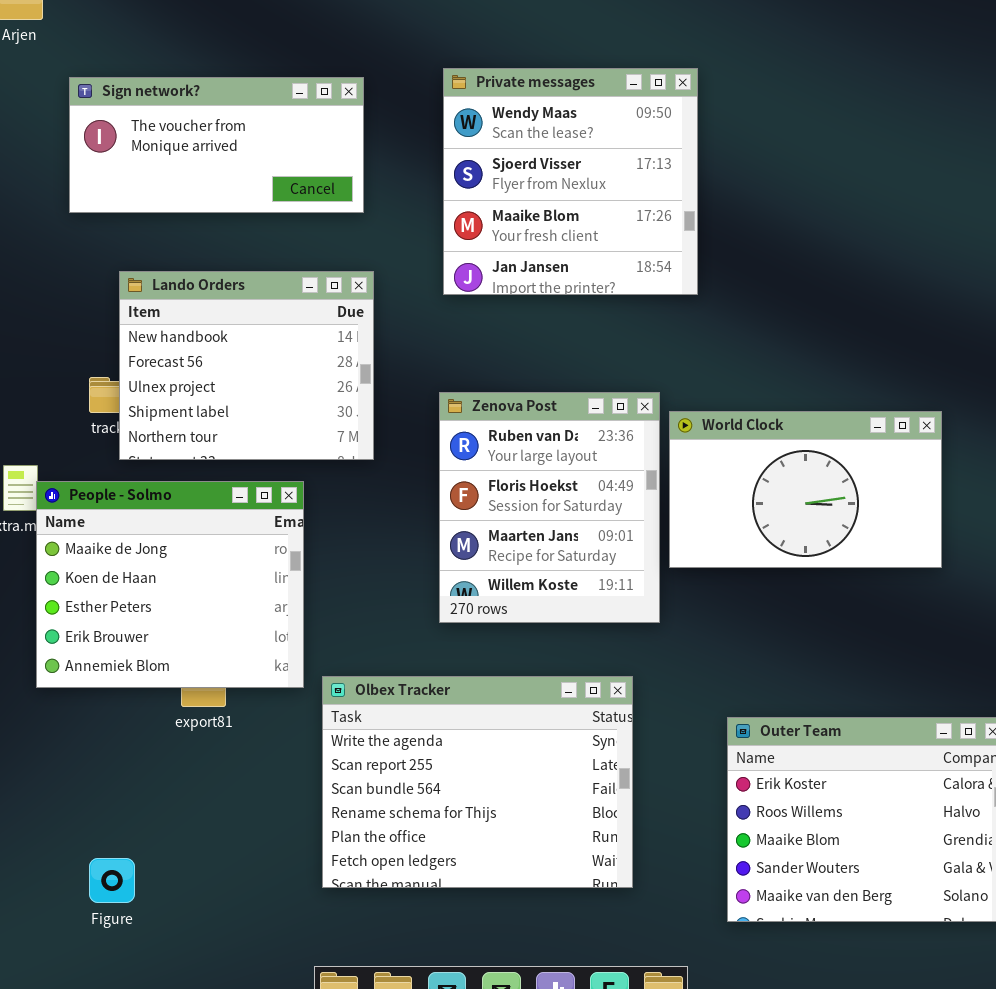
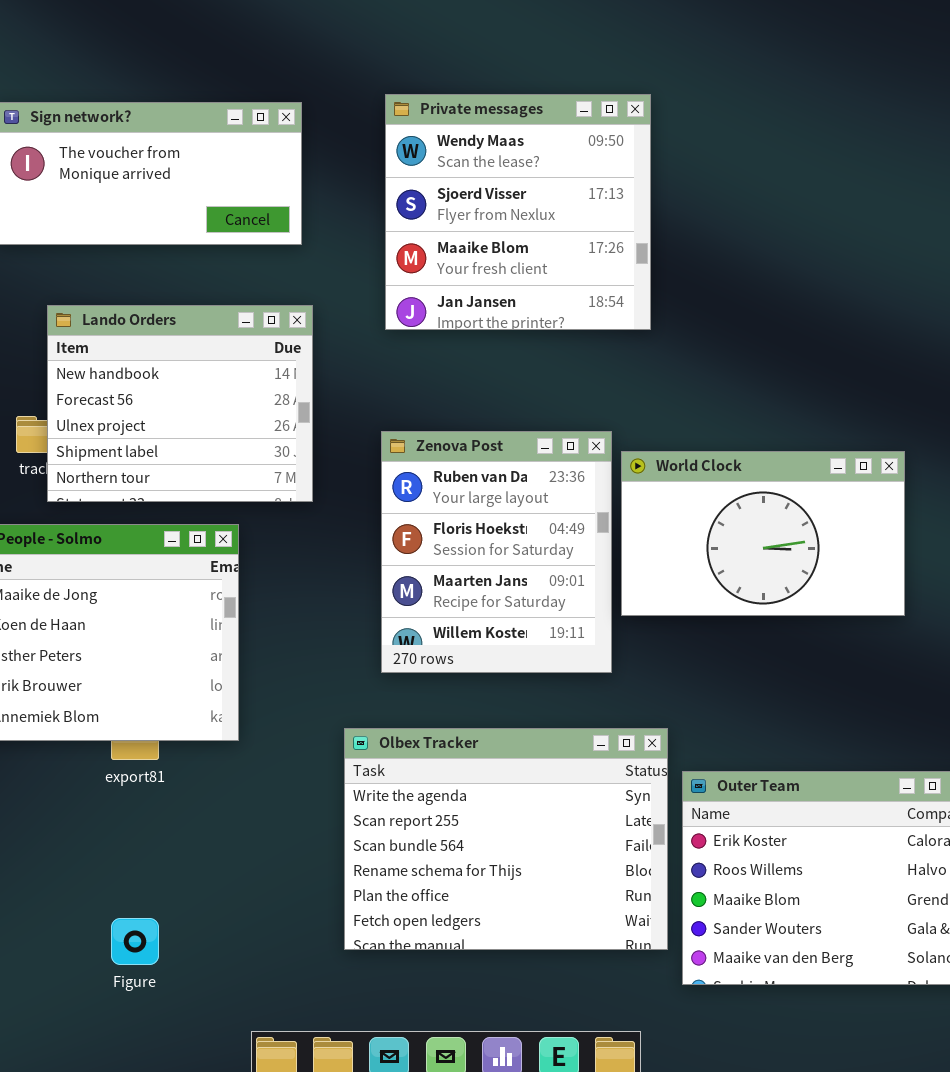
Olbex Tracker: [322,676,633,888] -> [344,728,668,950], moved
Figure: [89,858,135,903] -> [111,918,159,965], moved

